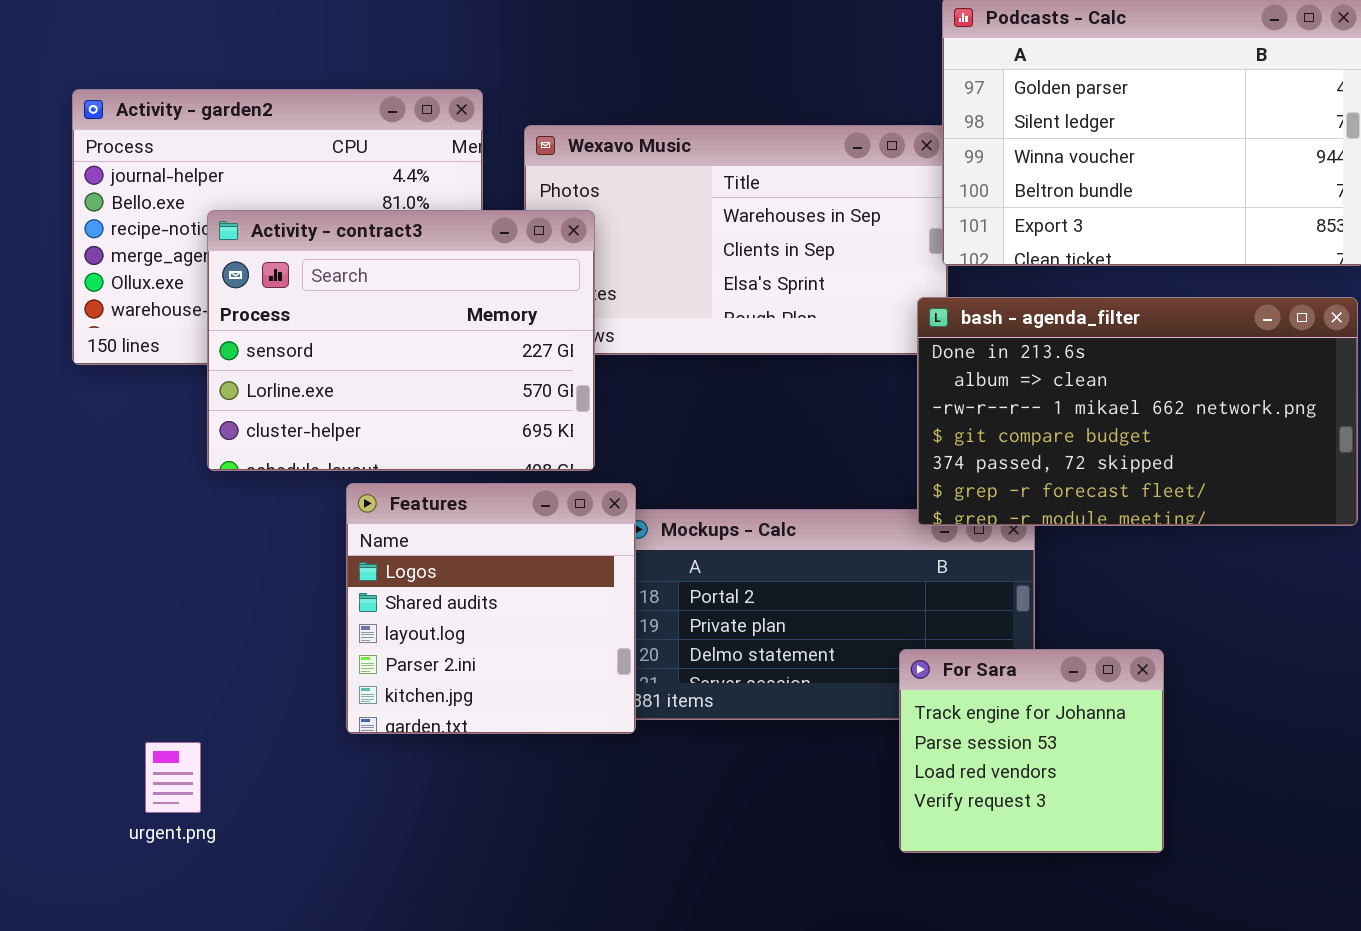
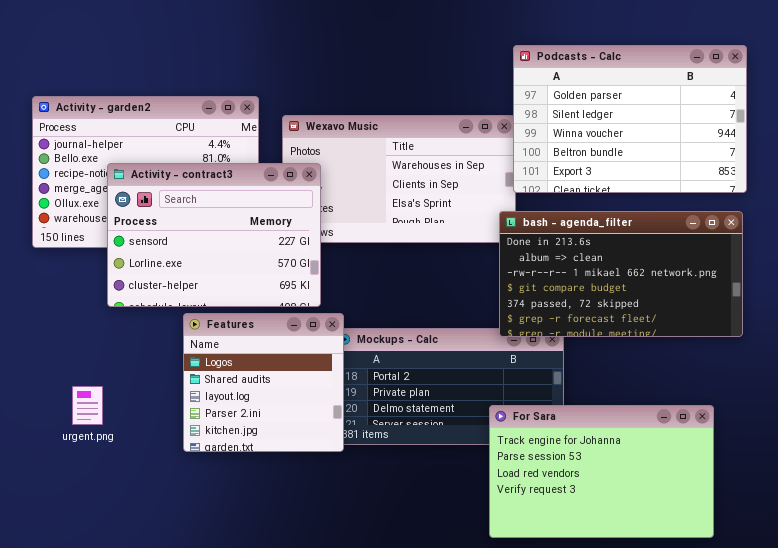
For Sara: [899,649,1164,853] -> [489,405,714,538], resized
urgent.png: [145,742,201,813] -> [72,386,103,425], moved

